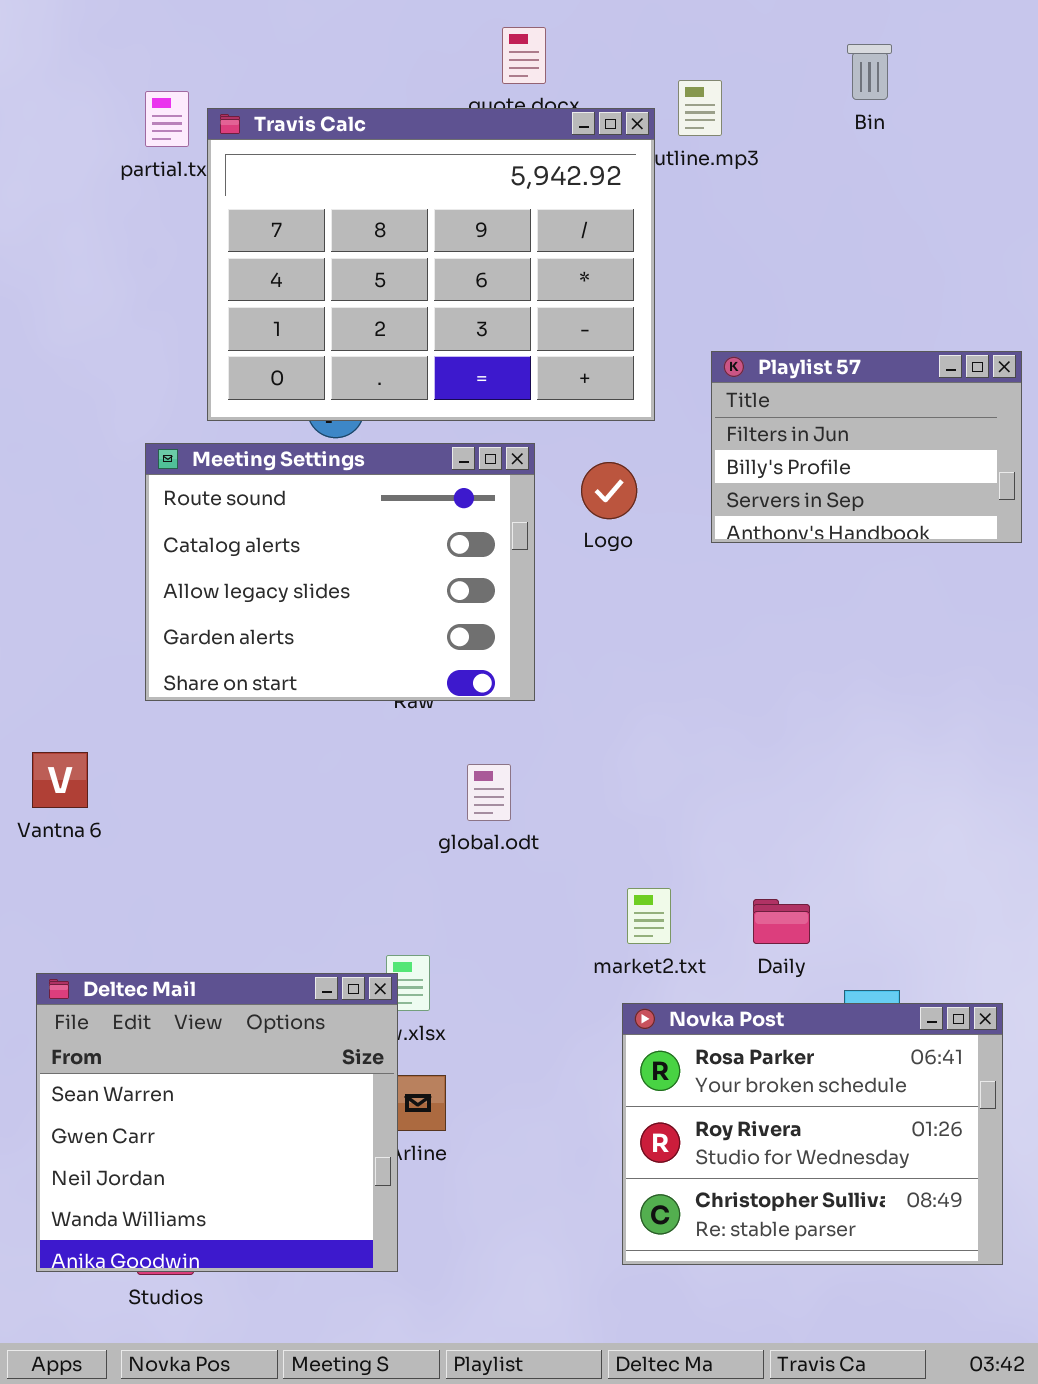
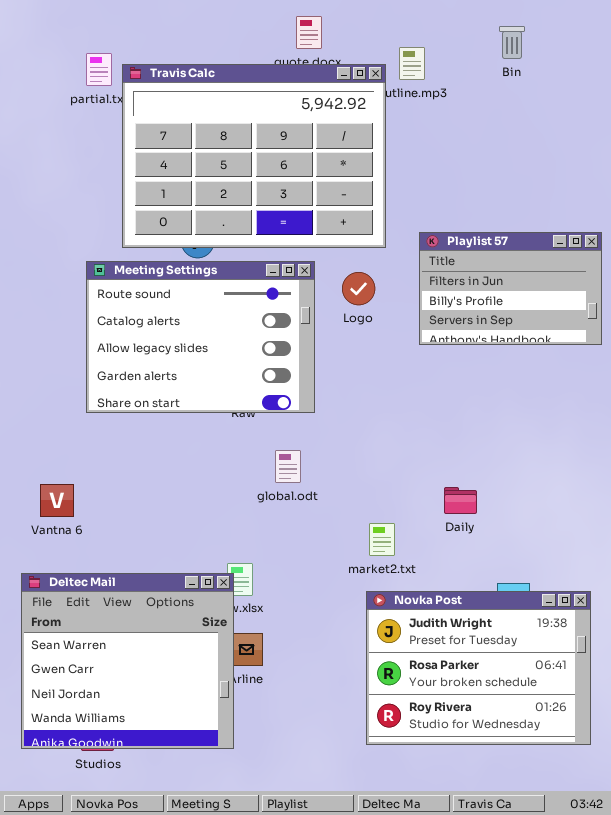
Playlist 57: [711,351,1022,543] -> [419,232,602,345], moved
Vantna 6: [32,752,88,808] -> [40,484,74,517], moved
Daily: [753,899,810,944] -> [444,487,477,514], moved
Novka Post: [622,1003,1003,1265] -> [366,591,591,745], scrolled up 1 row

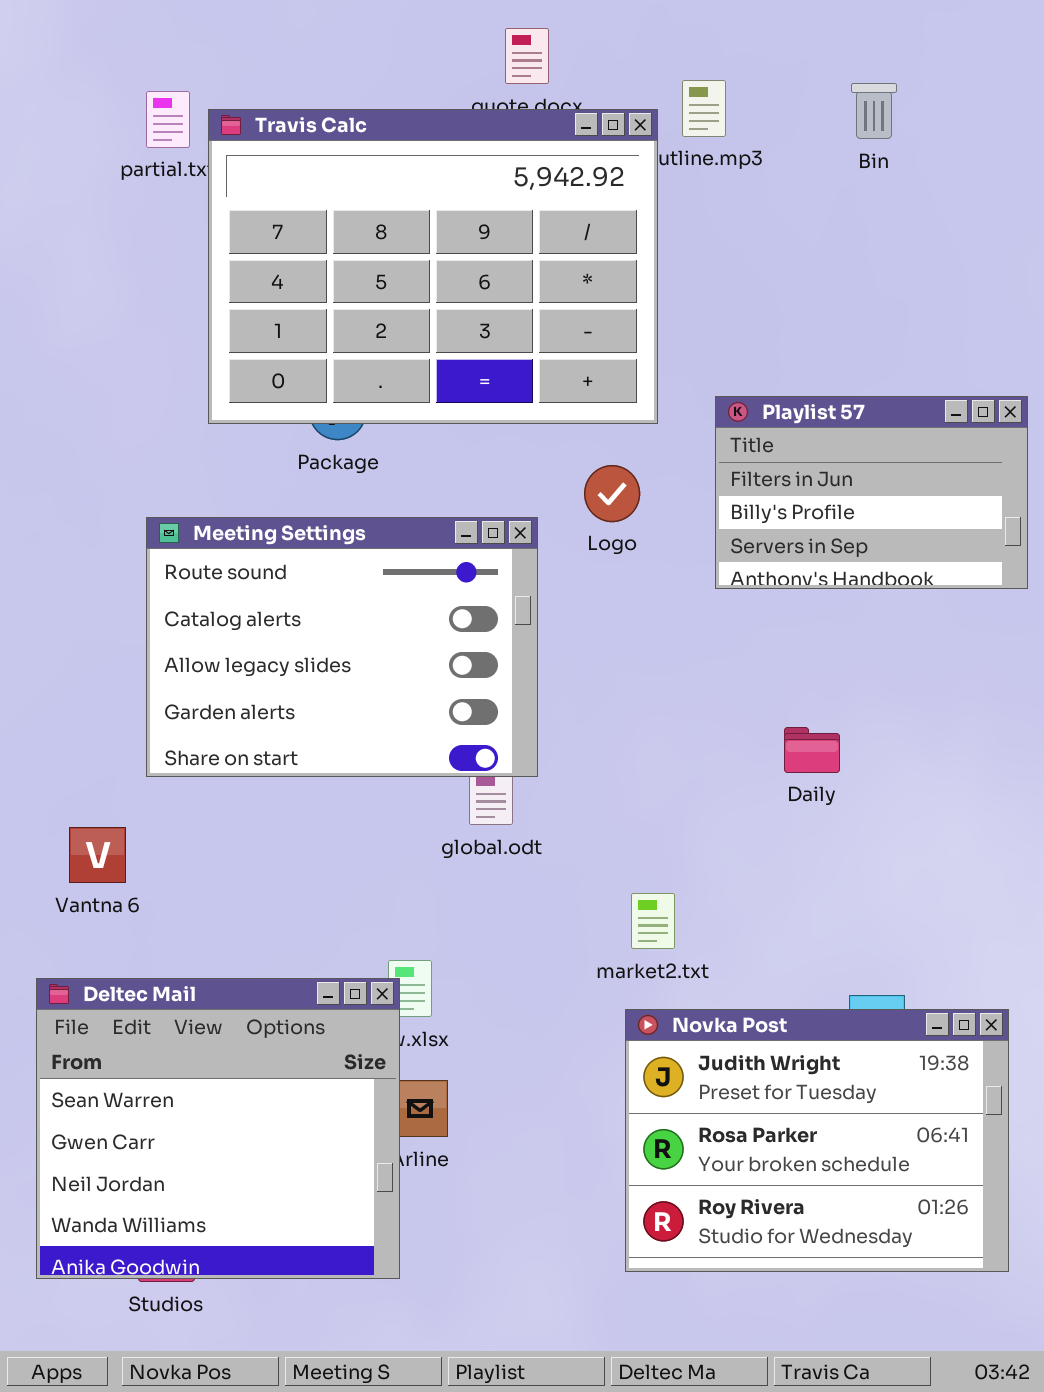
Bin: [499,26,525,59] -> [851,83,897,139], moved
Meeting Settings: [86,261,315,413] -> [146,517,538,777], moved
Daily: [444,487,477,514] -> [784,727,840,773], moved

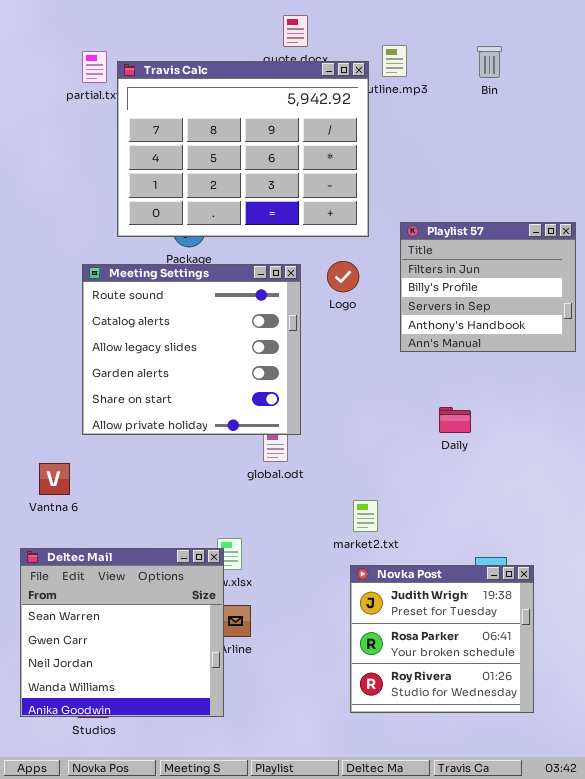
Playlist 57: [715,396,1028,589] -> [400,222,576,352], resized
Meeting Settings: [146,517,538,777] -> [82,264,301,435], resized
Novka Post: [625,1009,1009,1272] -> [350,565,534,713], resized

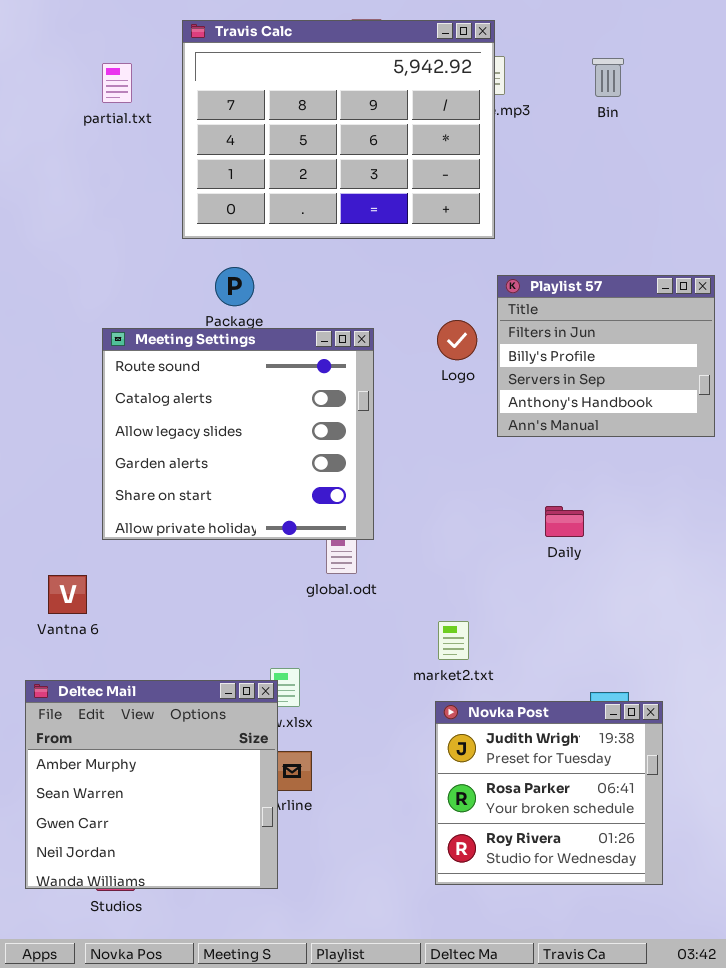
Travis Calc: [117,61,369,237] -> [182,20,495,239], moved
Logo: [327,261,359,292] -> [437,320,477,360], moved
Deltec Mail: [20,548,224,717] -> [25,680,278,889], scrolled up 1 row

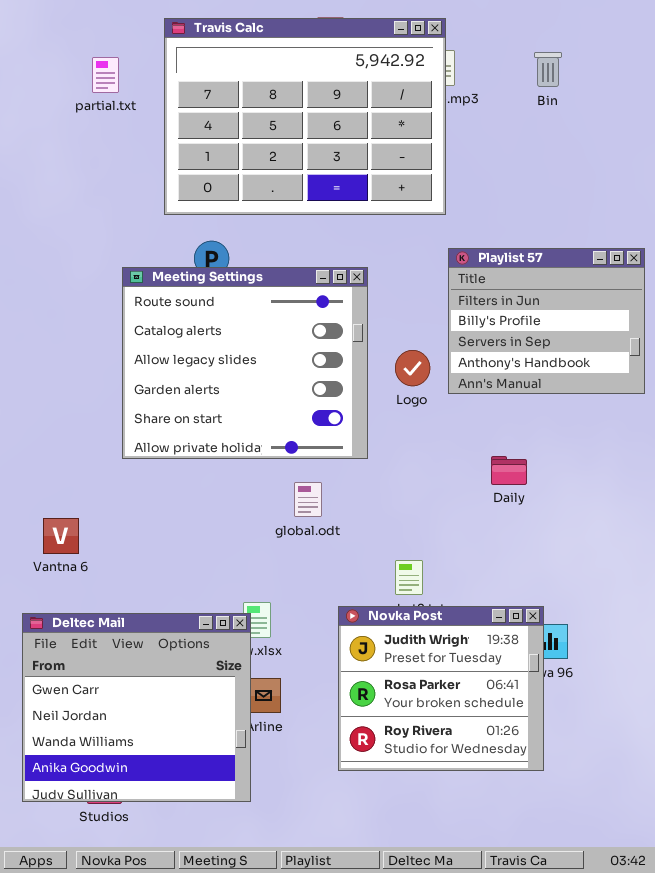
Logo: [437,320,477,360] -> [395,350,430,386], moved
Meeting Settings: [102,328,374,540] -> [122,267,368,459], moved
Deltec Mail: [25,680,278,889] -> [22,613,251,802], scrolled down 2 rows
Novka Post: [435,701,663,885] -> [338,606,544,771], moved

